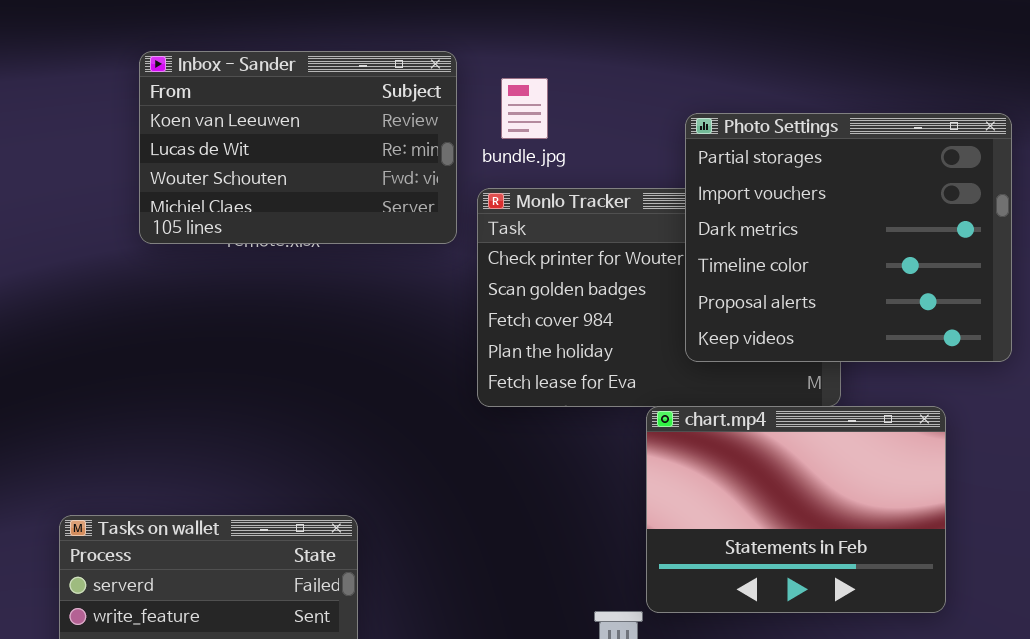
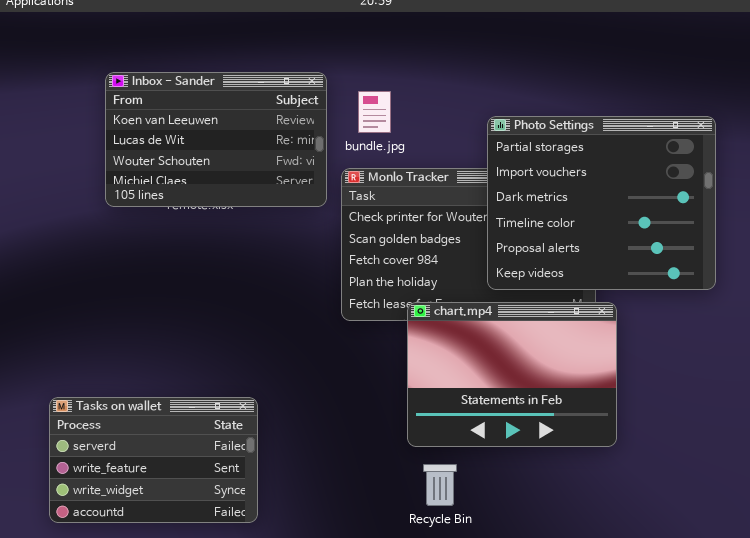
chart.mp4: [646,406,946,613] -> [407,302,617,447], moved

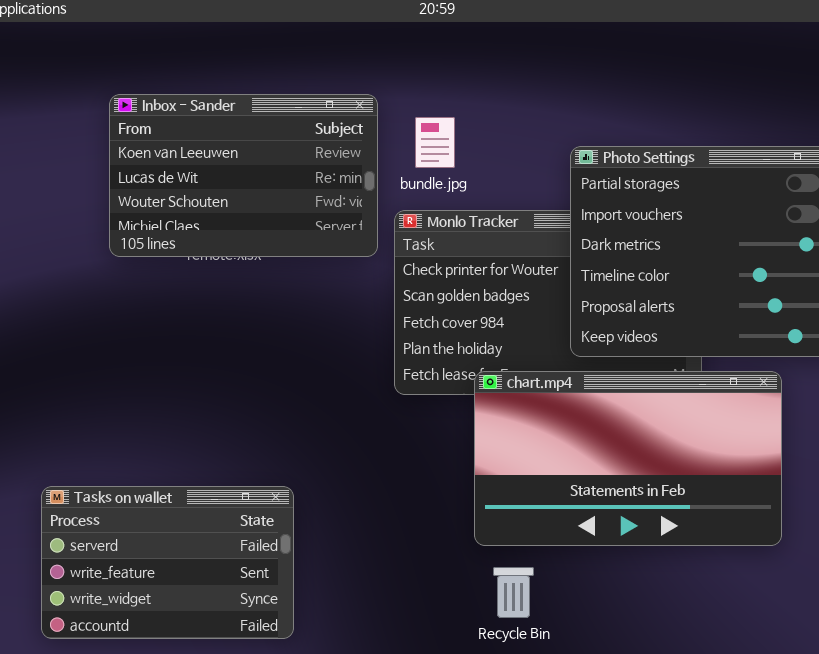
chart.mp4: [407,302,617,447] -> [474,371,782,546], resized

